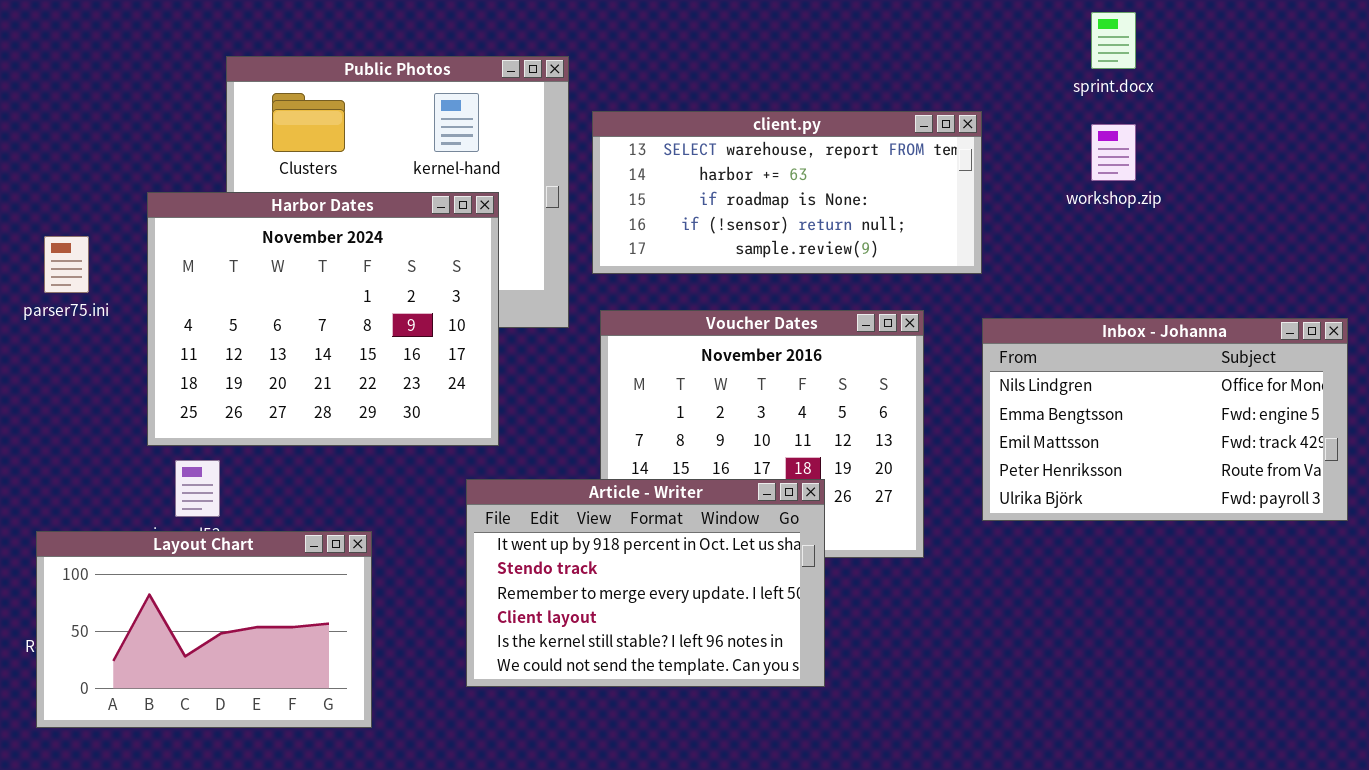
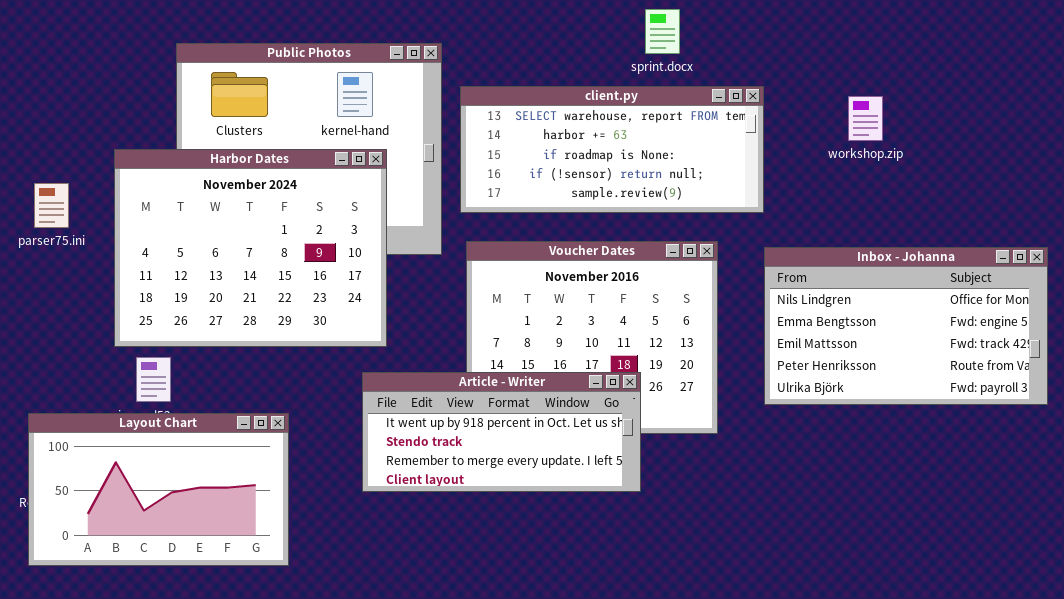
sprint.docx: [1091,12,1136,69] -> [645,9,680,54], moved
Article - Writer: [466,479,825,687] -> [362,372,641,492], resized

